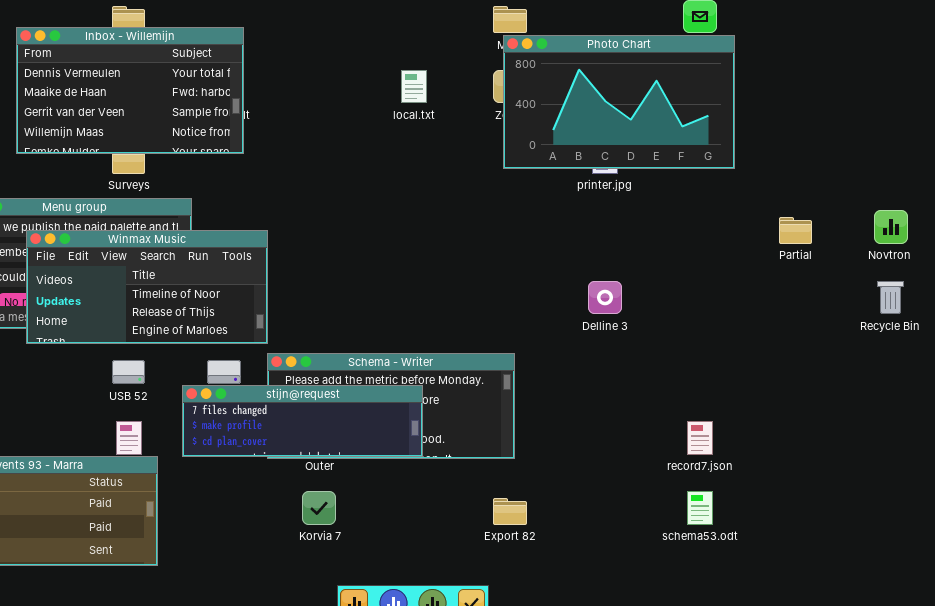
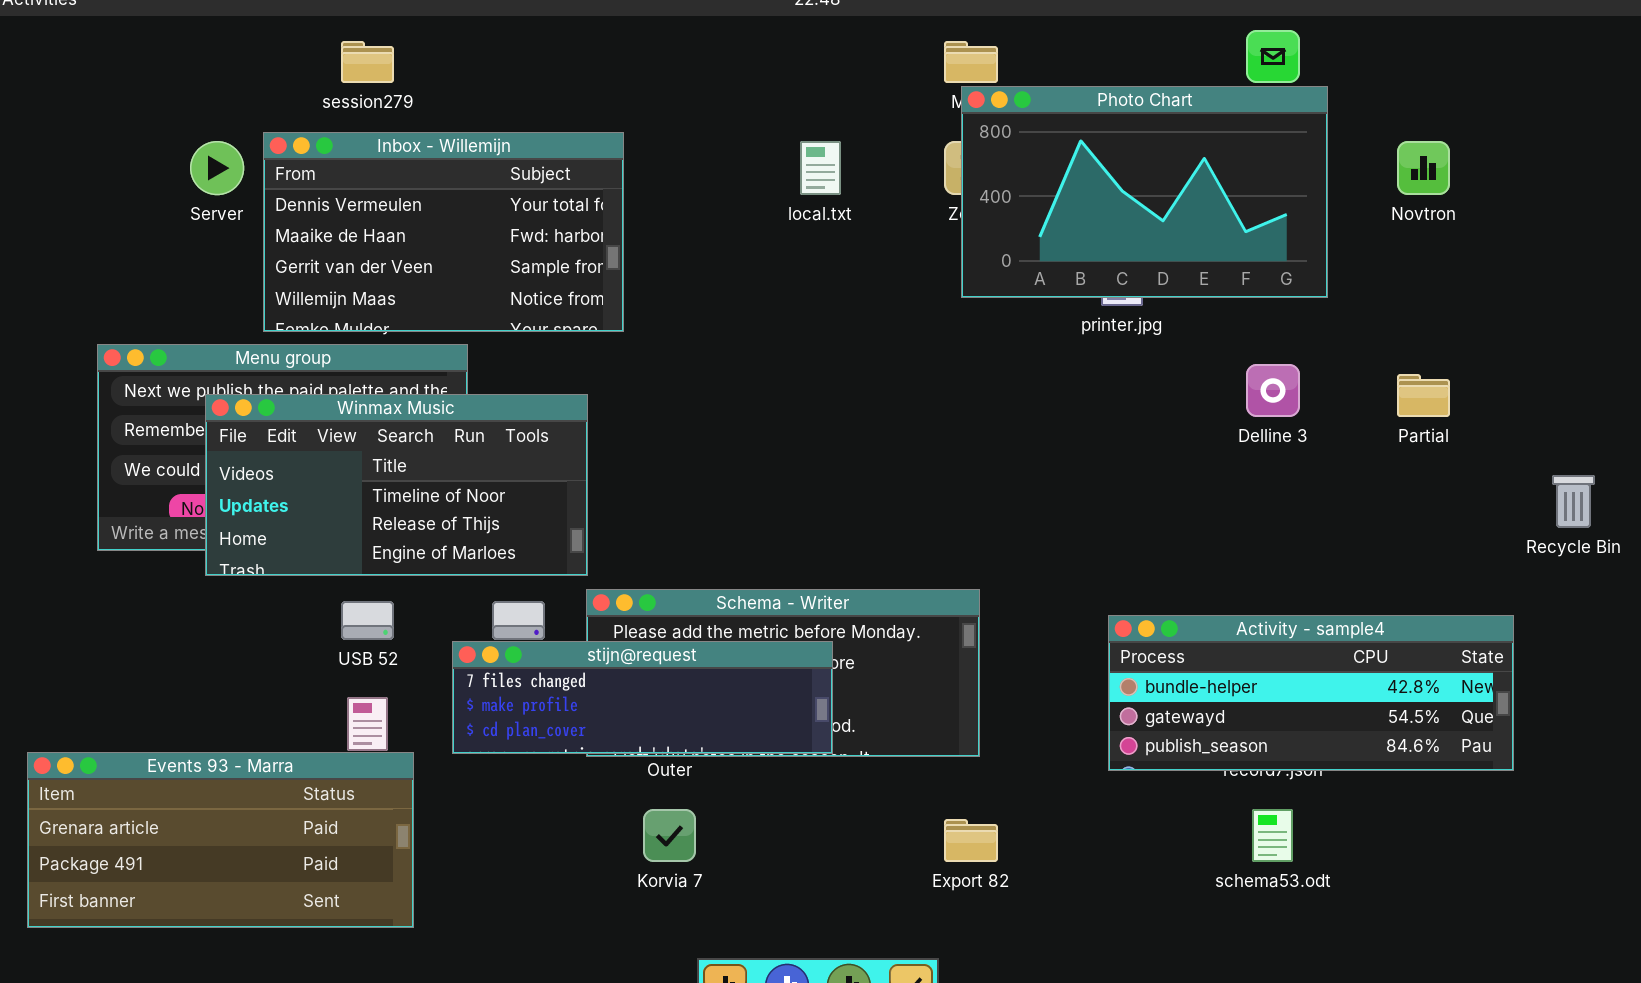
Inbox - Willemijn: [16,27,244,154] -> [263,132,624,332], moved
Novtron: [874,210,908,244] -> [1397,141,1450,195], moved
Delline 3: [588,281,622,314] -> [1246,364,1300,417], moved
Activity - sample4: none -> [1108,615,1514,771], opened

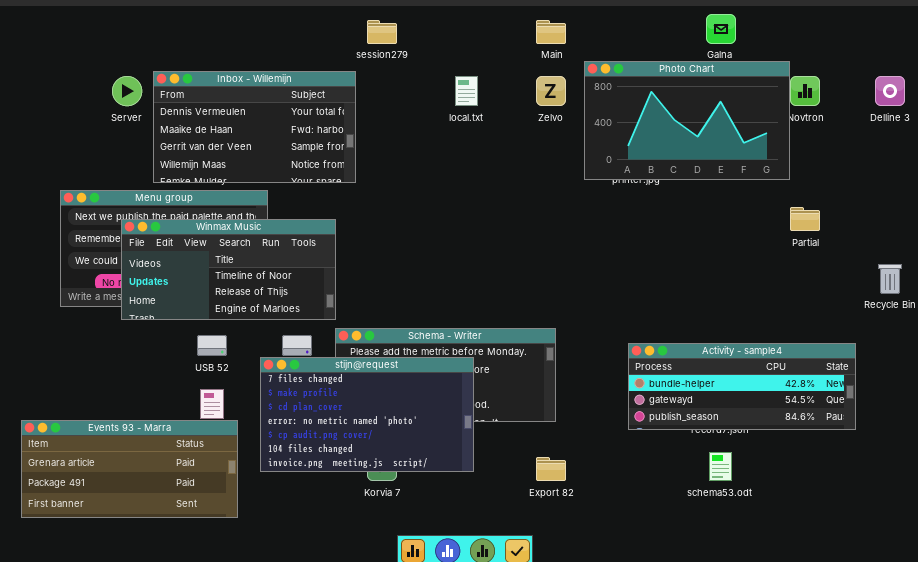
session279: [341,41,394,83] -> [367,20,397,44], moved
Photo Chart: [961,86,1328,298] -> [584,61,790,180], moved
Delline 3: [1246,364,1300,417] -> [875,76,905,106], moved
stijn@request: [452,641,833,754] -> [260,357,474,472], resized

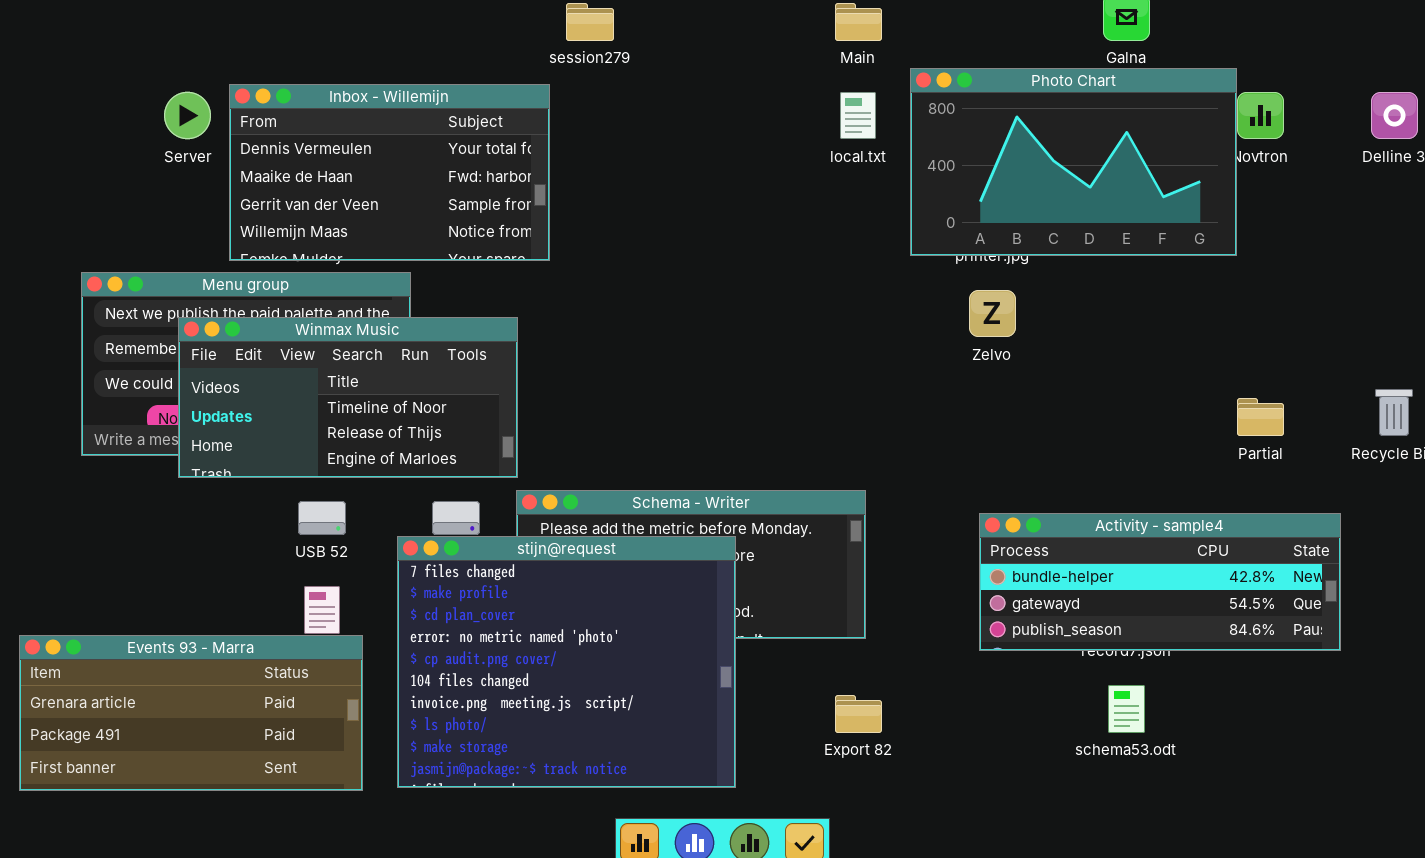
local.txt: [455,76,478,106] -> [840,92,876,139], moved
Zelvo: [536,76,566,106] -> [969,290,1016,337], moved
Partial: [790,207,820,231] -> [1237,398,1284,436], moved
stijn@request: [260,357,474,472] -> [397,536,736,788], resized

